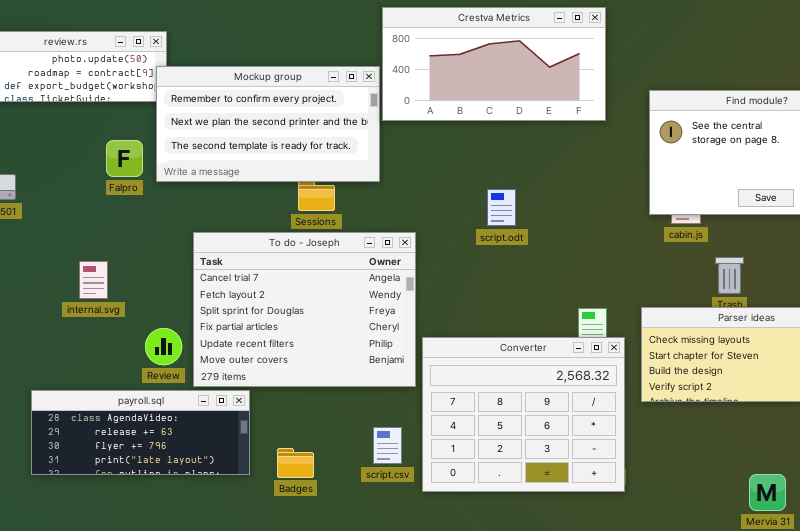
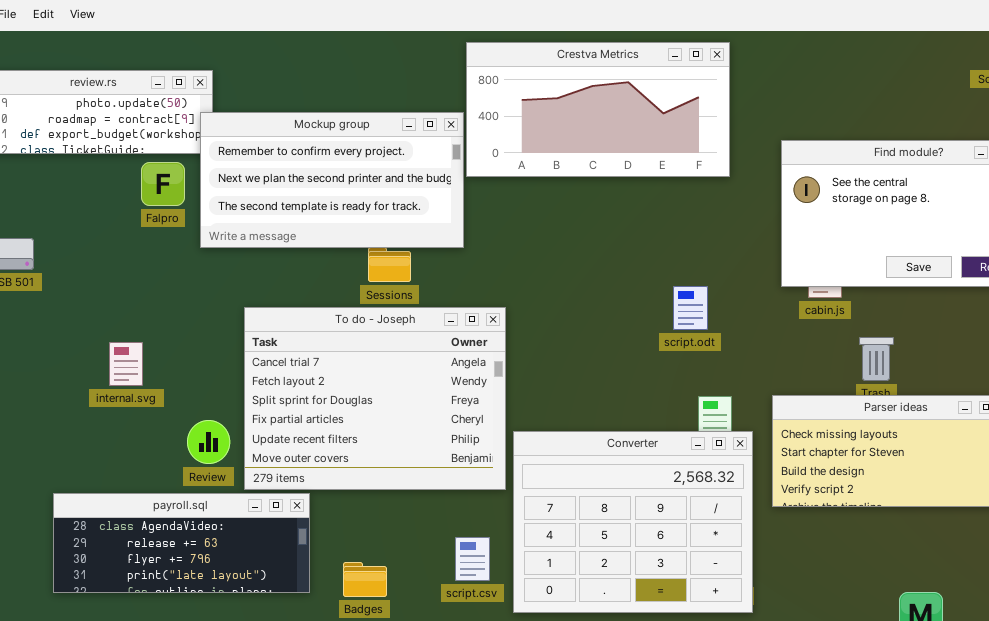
Falpro: [106,140,143,177] -> [141,162,185,206], moved
script.odt: [487,189,516,226] -> [673,286,708,330], moved

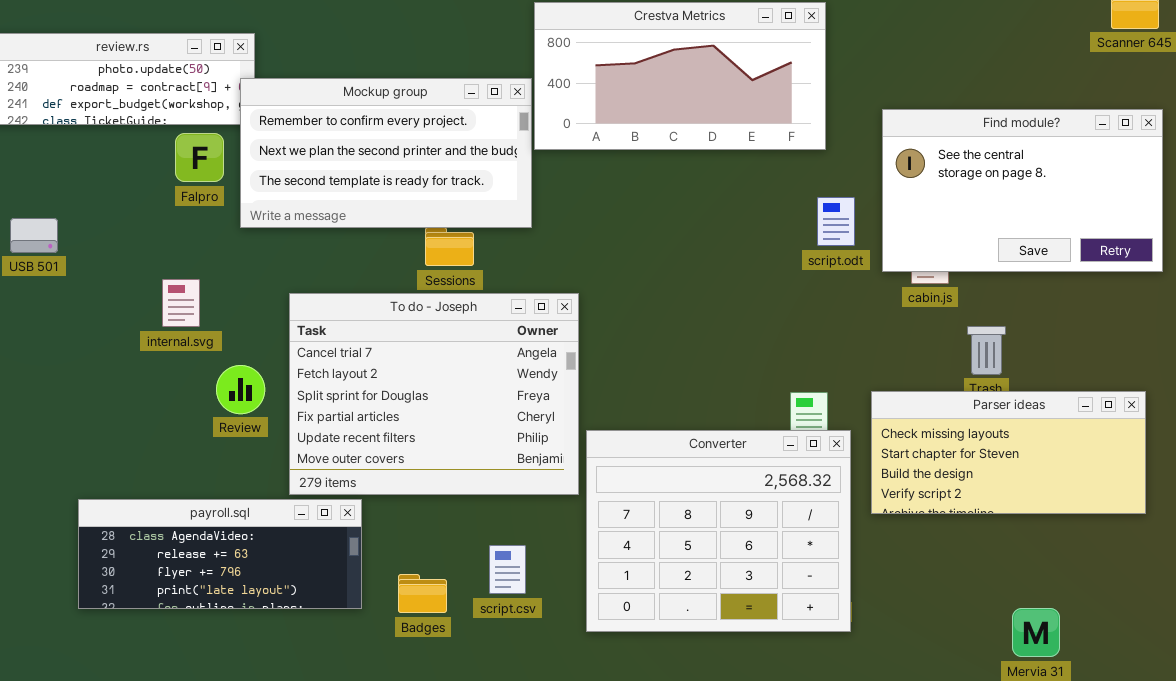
script.odt: [673,286,708,330] -> [817,197,855,246], moved
internal.svg: [109,342,143,386] -> [162,279,200,327], moved
Review: [187,420,230,464] -> [216,365,265,414], moved
script.csv: [455,537,490,581] -> [489,545,526,594], moved

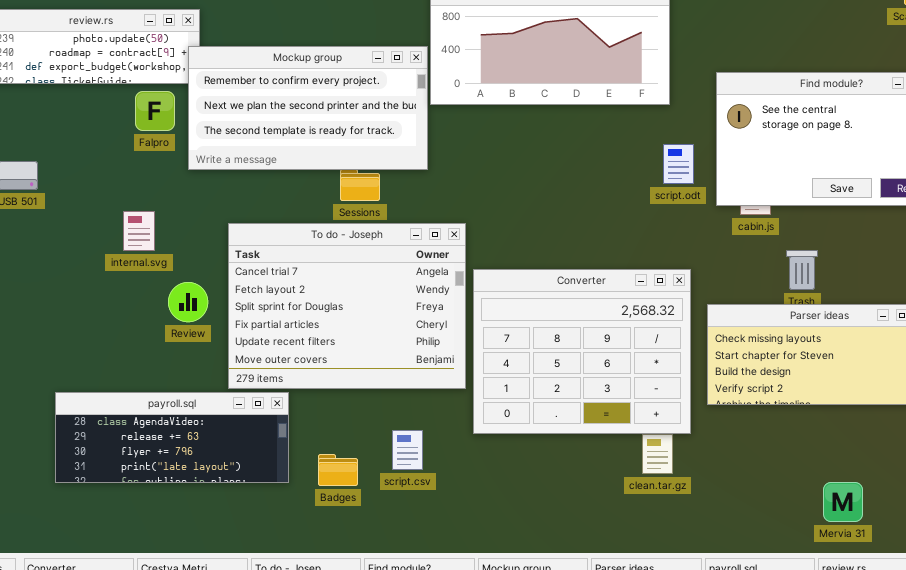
Converter: [586,430,851,632] -> [473,269,691,434], moved

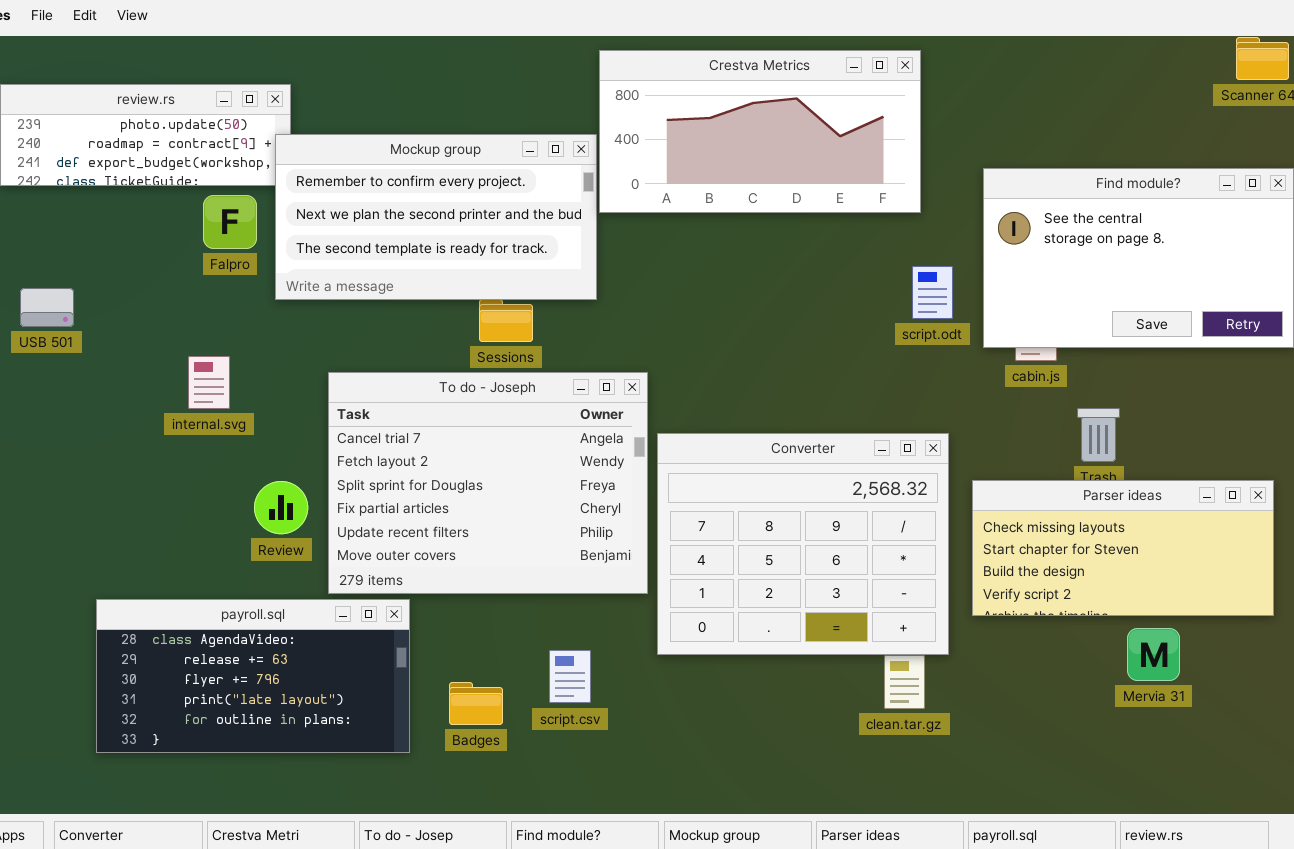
Review: [168,282,208,322] -> [254,481,308,534], moved
payroll.sql: [55,392,289,483] -> [96,599,410,753], resized
Mervia 31: [823,482,863,522] -> [1127,628,1180,681], moved

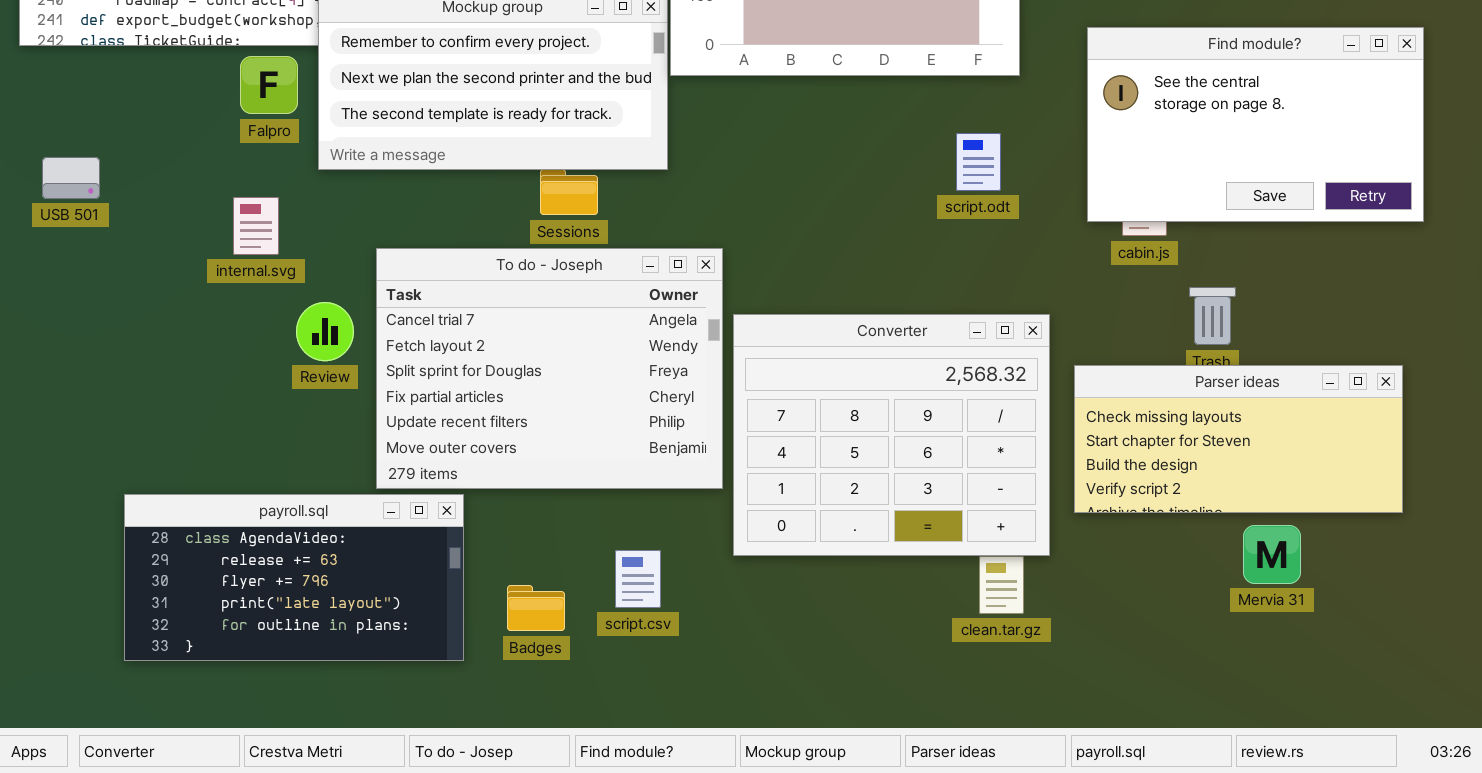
script.odt: [912,266,953,319] -> [956,133,1001,191], moved
internal.svg: [188,356,230,409] -> [233,197,279,255], moved
Review: [254,481,308,534] -> [296,302,354,361], moved

